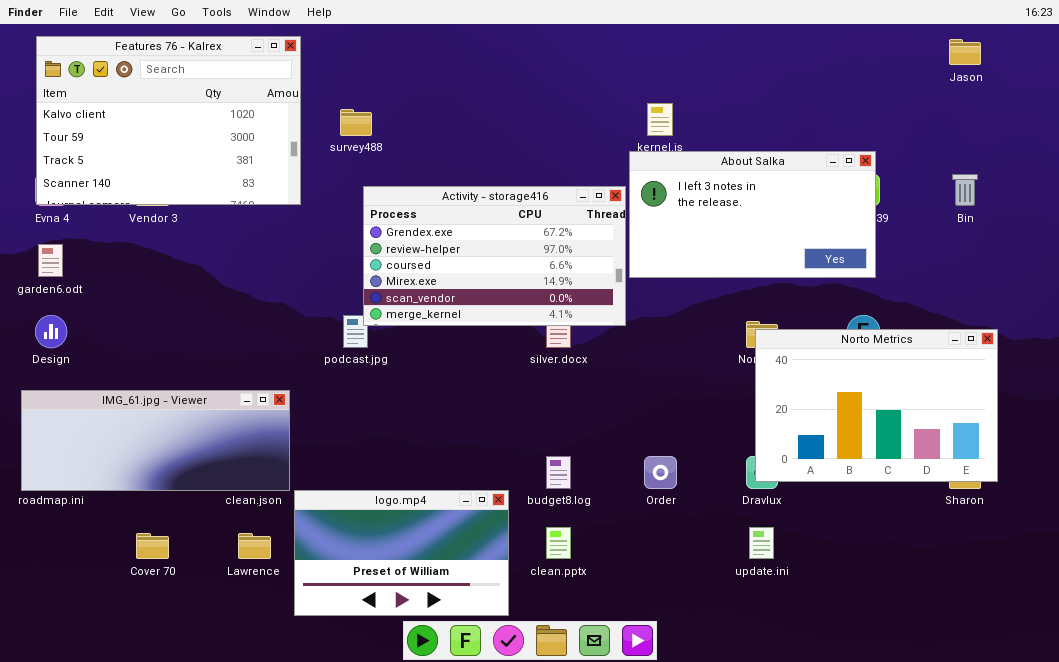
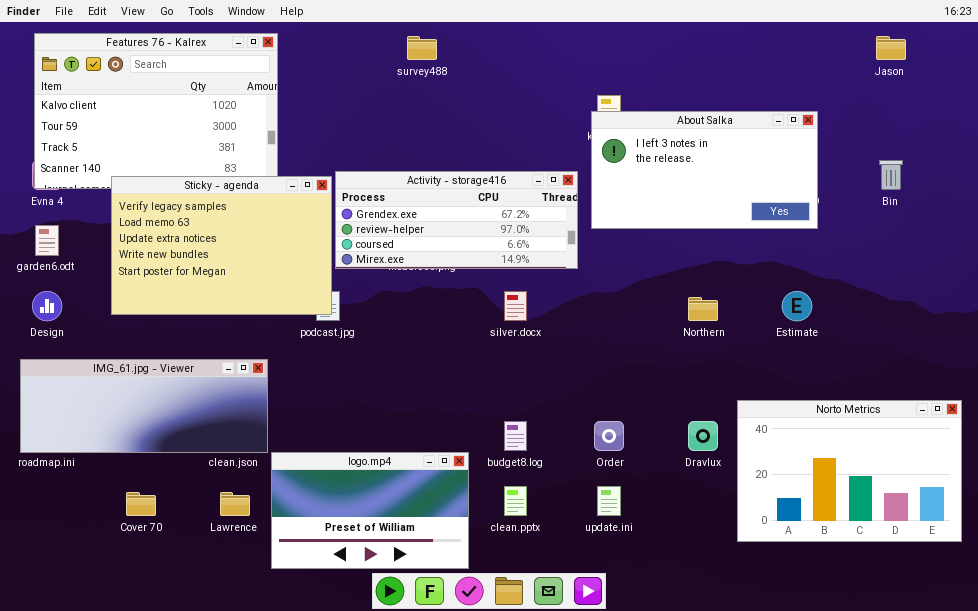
survey488: [340,109,372,136] -> [407,36,437,60], moved
About Salka: [629,151,876,278] -> [591,111,818,229], moved
Activity - storage416: [363,186,626,326] -> [335,171,578,269], resized
Sticky - agenda: none -> [111,176,332,315], opened
Norto Metrics: [755,329,998,482] -> [737,400,962,542], moved
update.ini: [749,527,774,559] -> [597,486,621,516], moved

